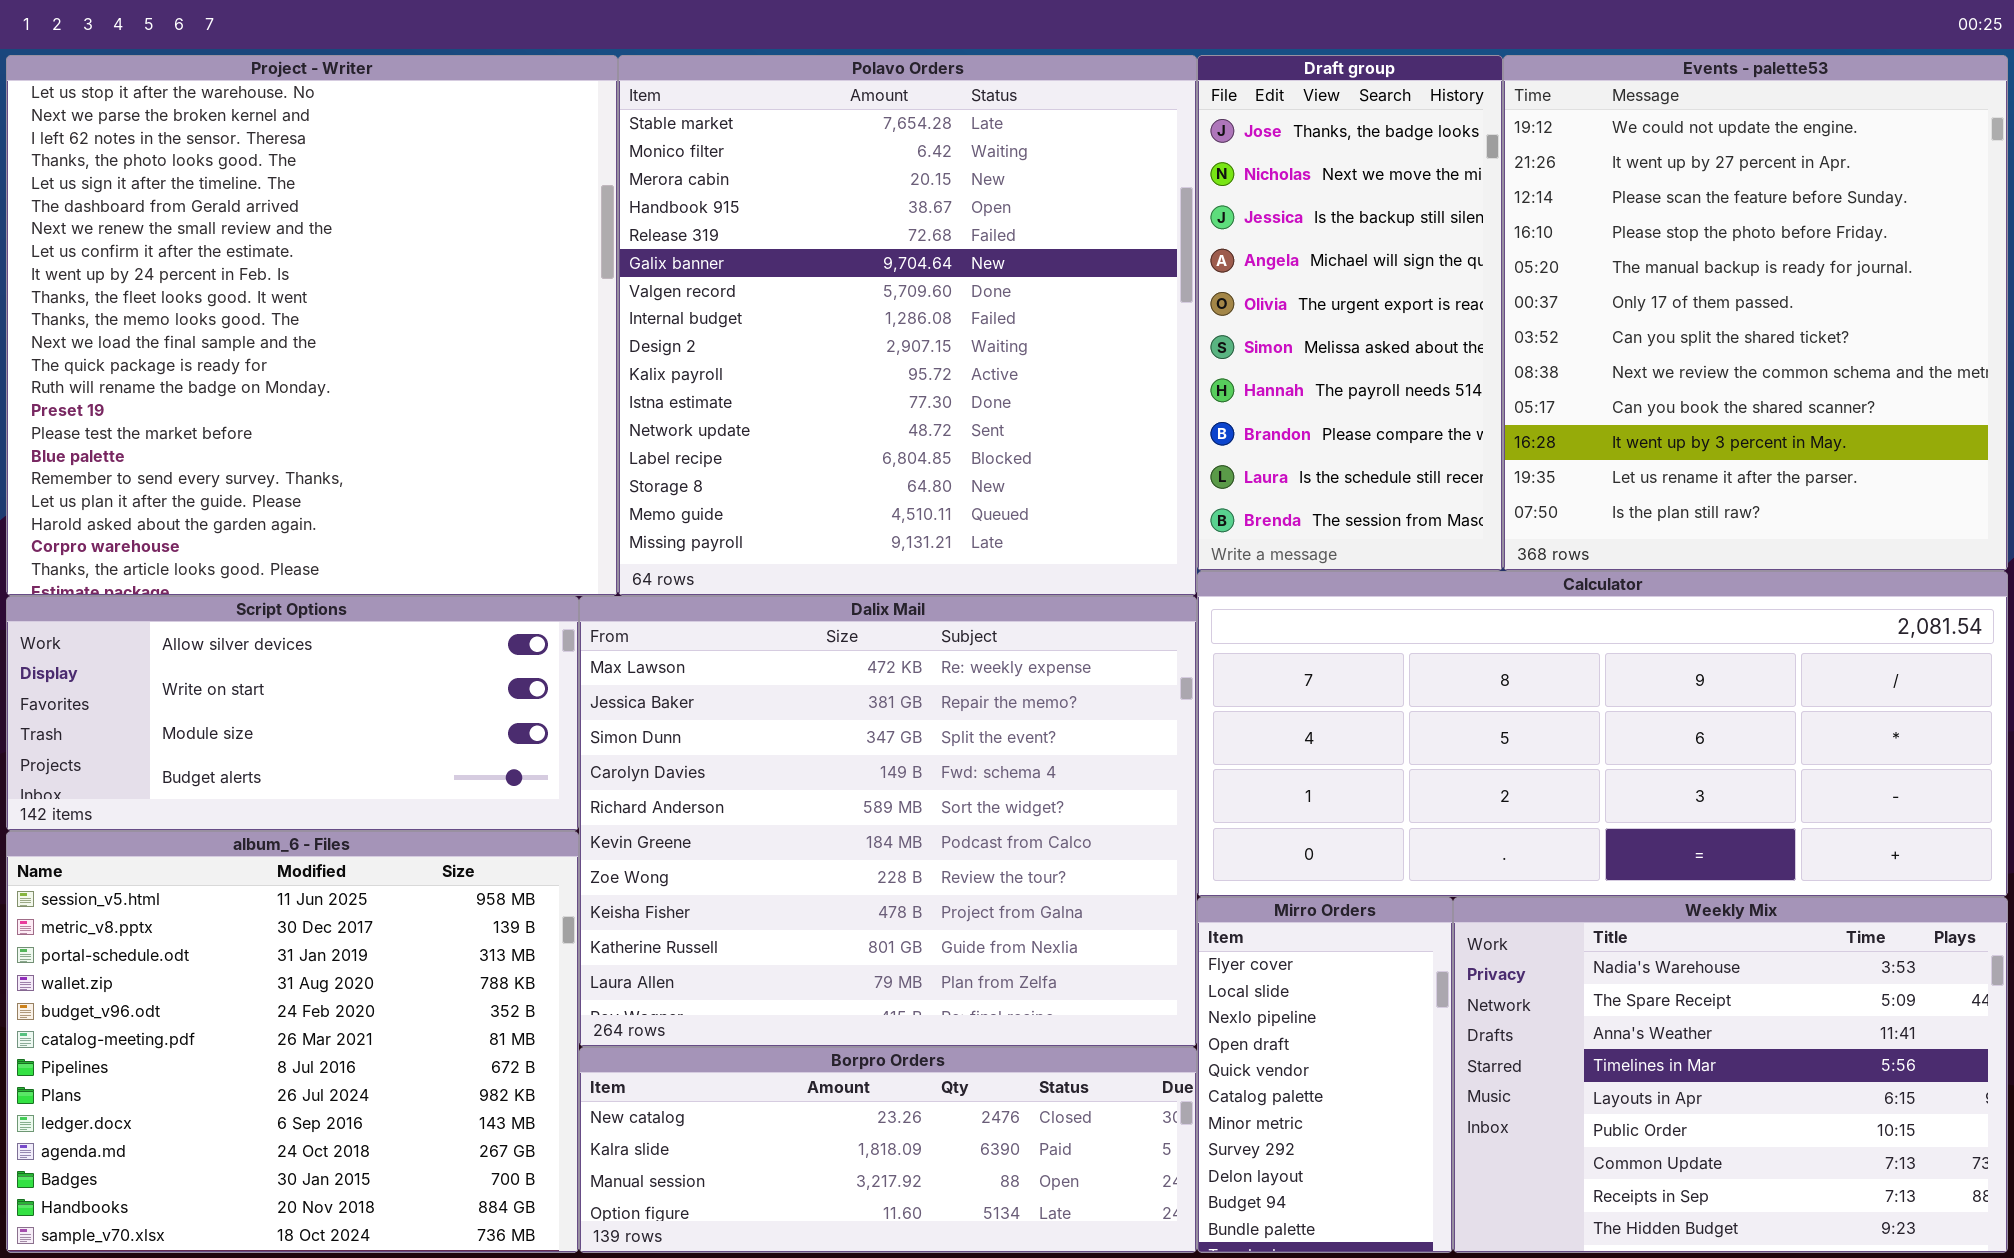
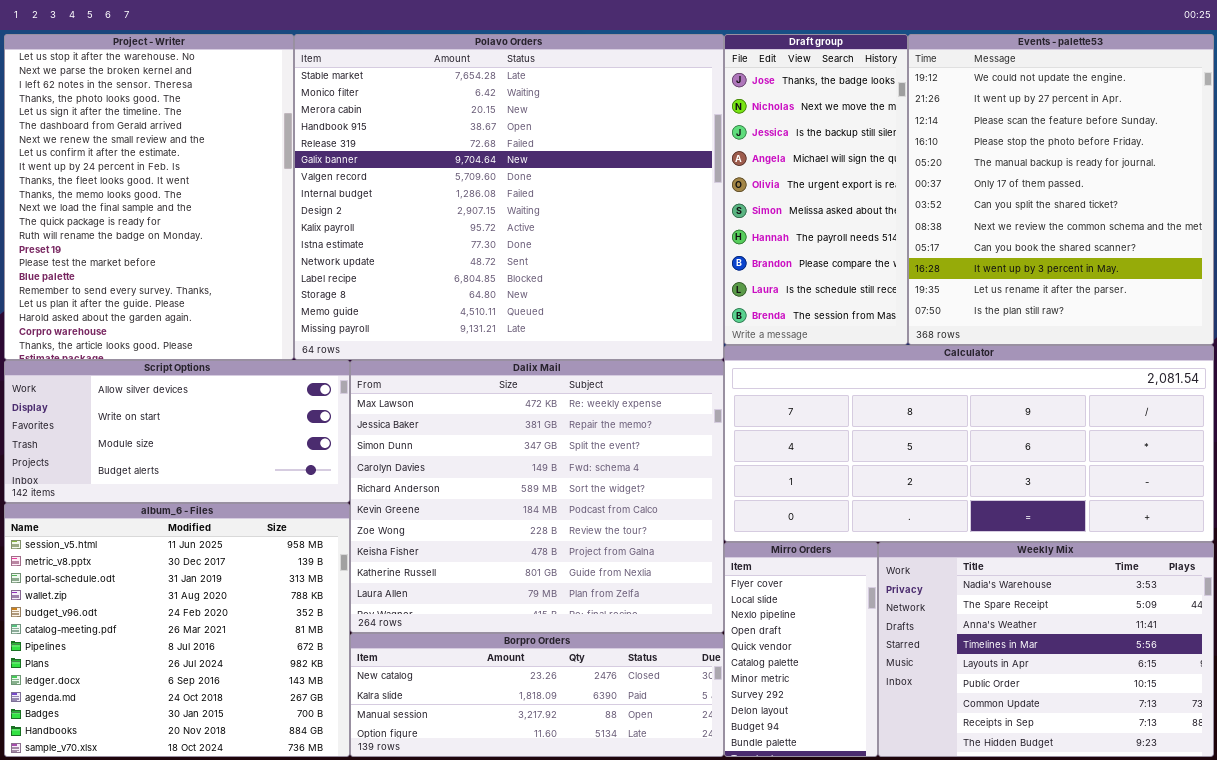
Project - Writer: [6,55,618,596] -> [4,34,294,360], resized
Polavo Orders: [618,55,1197,596] -> [294,34,724,360], resized

